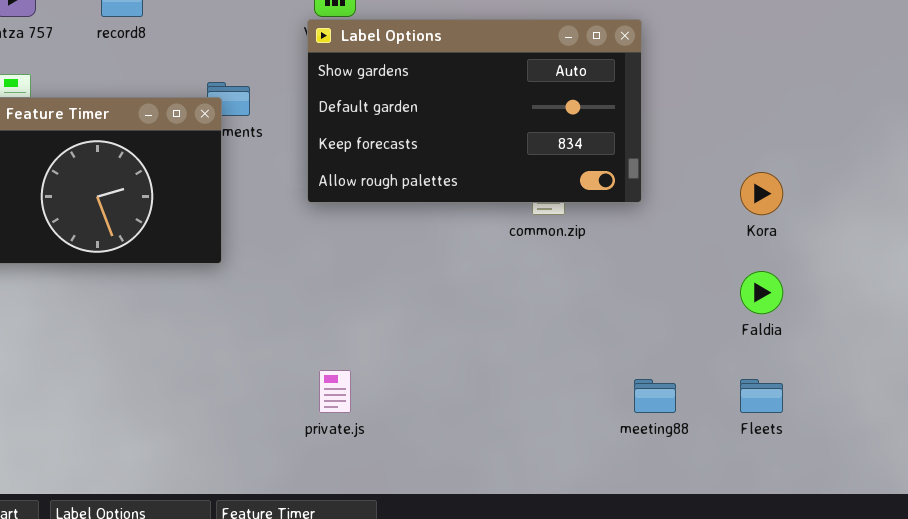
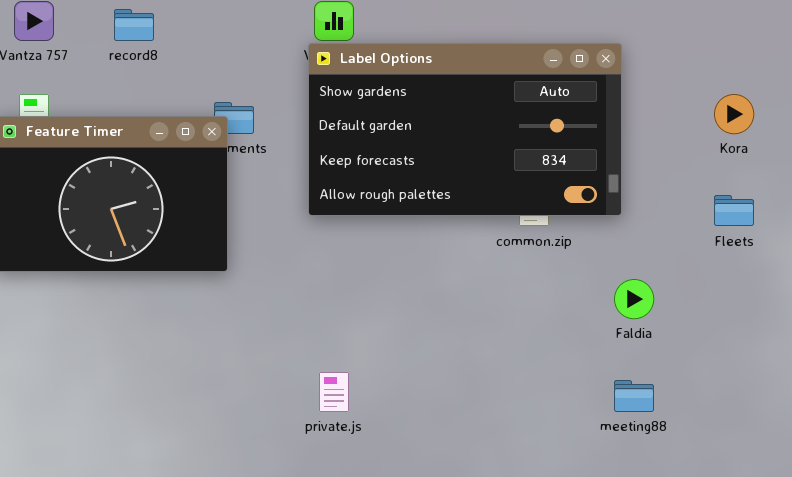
Kora: [740,172,783,215] -> [714,94,754,134], moved
Faldia: [740,271,783,314] -> [614,279,654,319], moved
Fleets: [740,379,783,413] -> [714,195,754,226], moved

